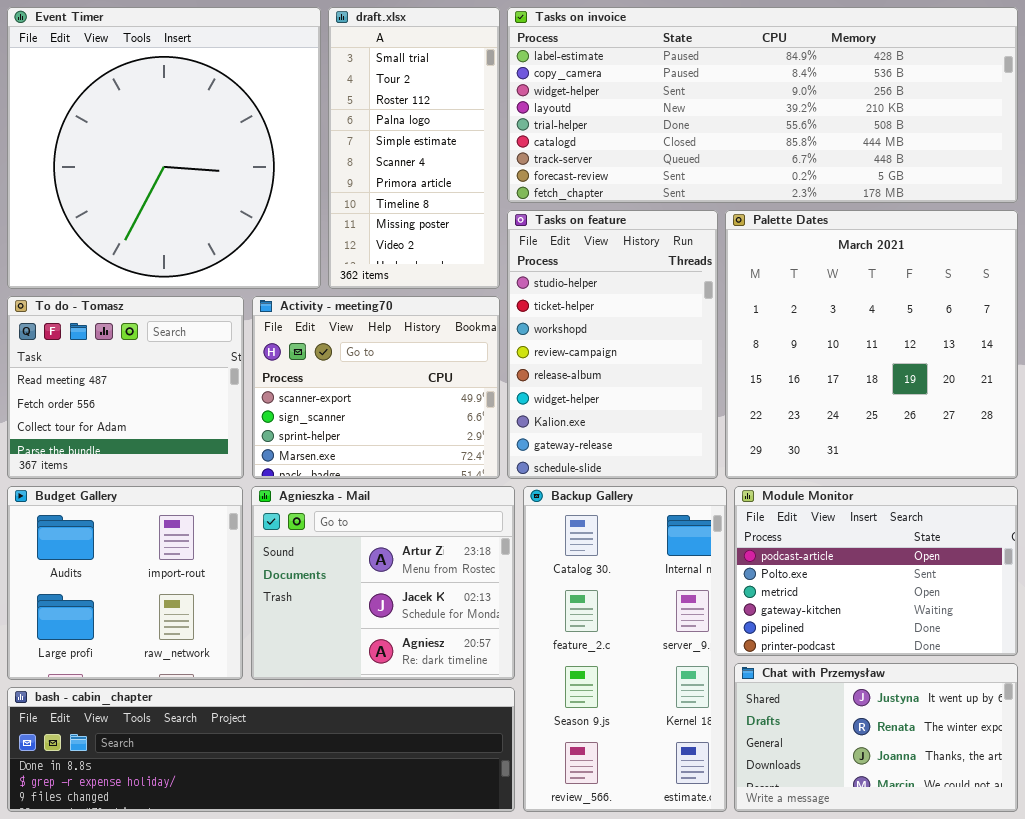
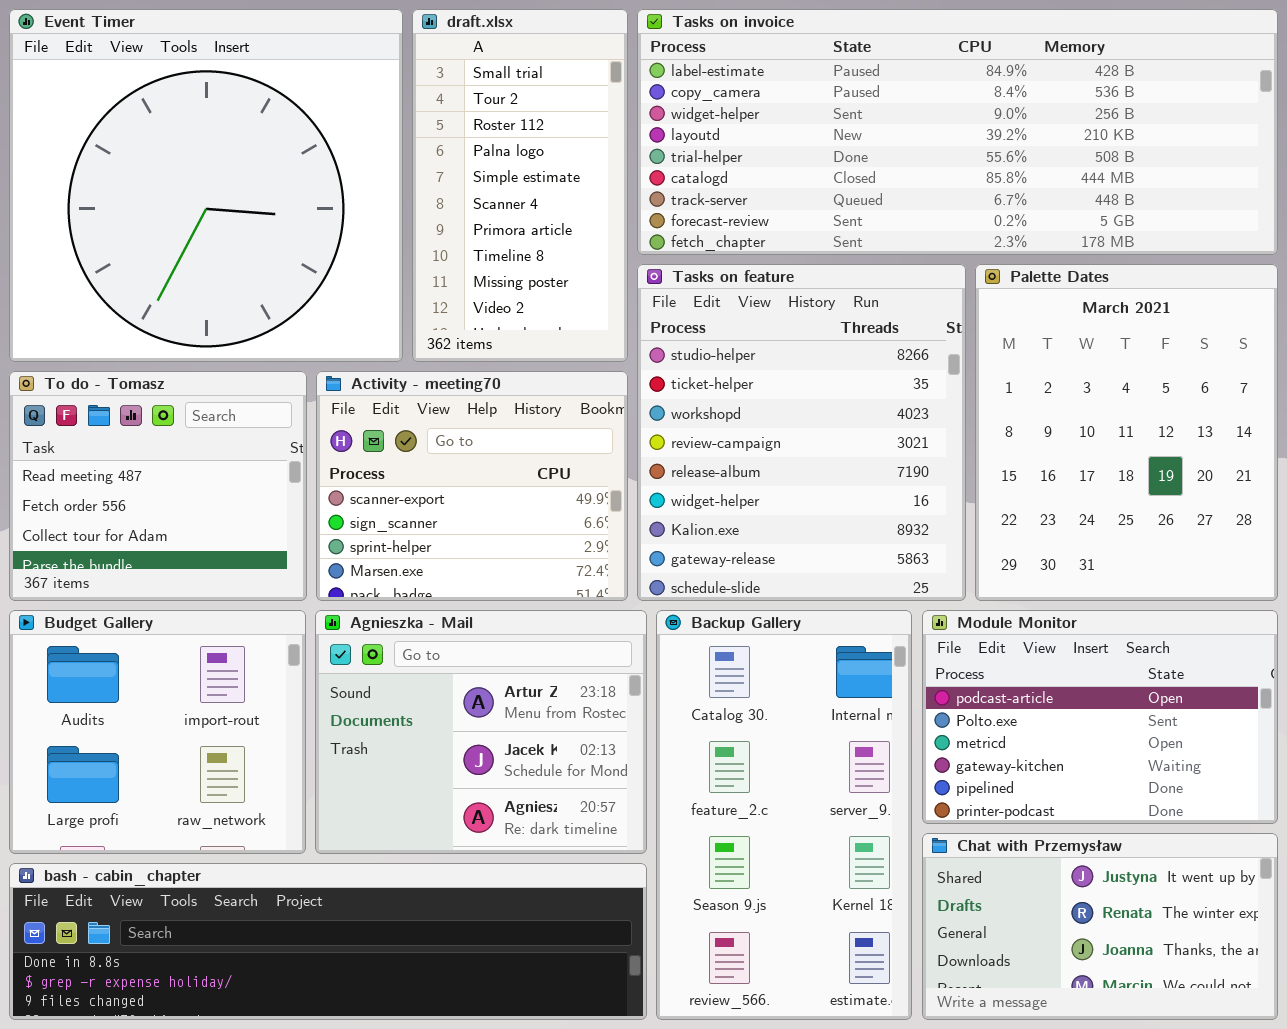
Tasks on feature: [507,210,718,479] -> [637,264,966,601], resized
Palette Dates: [725,210,1018,479] -> [975,264,1278,601], resized

